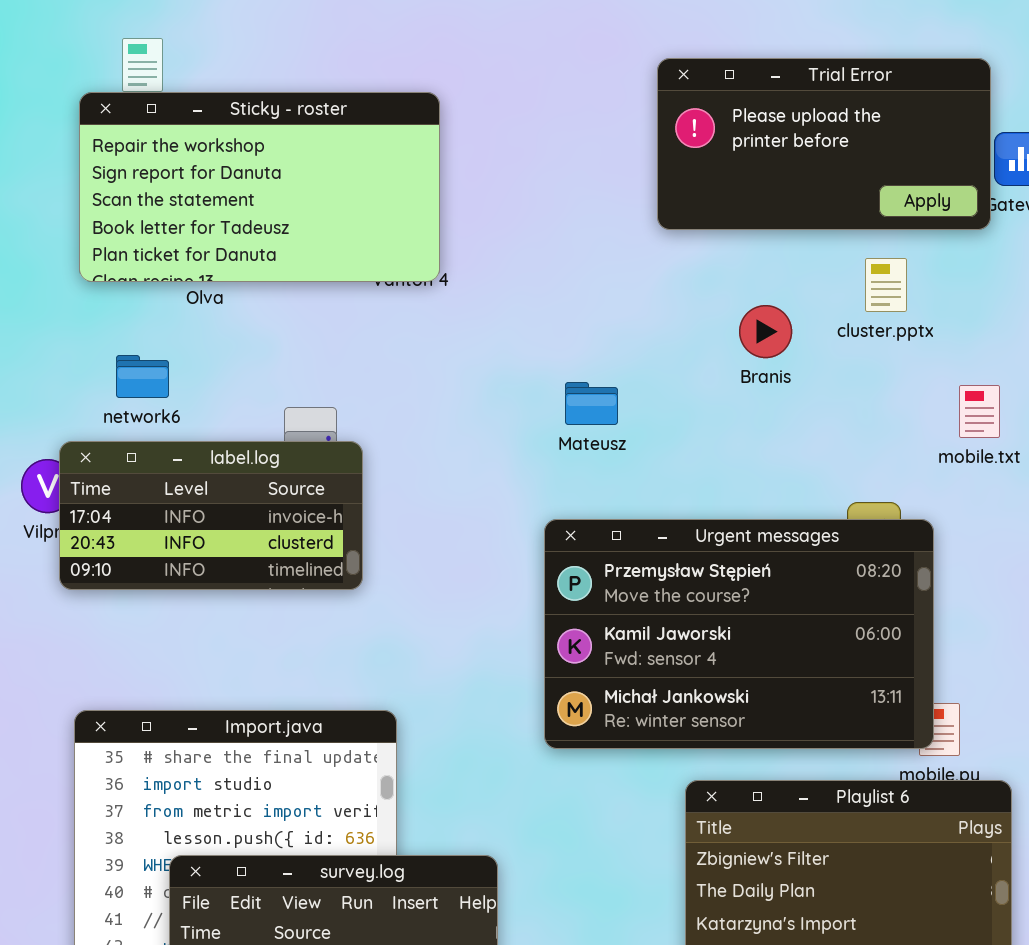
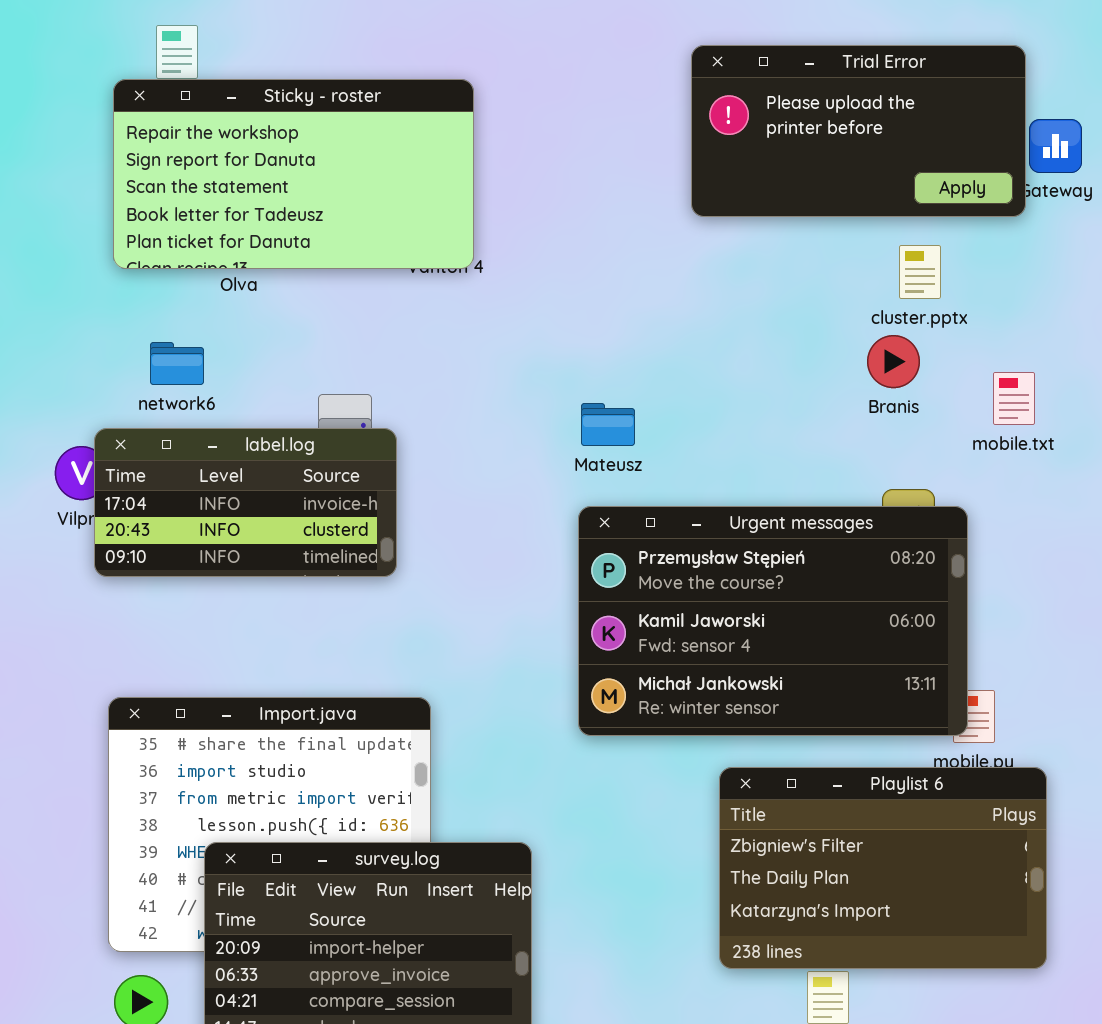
Branis: [739,305,792,358] -> [867,335,920,388], moved
Mateusz: [565,382,618,425] -> [581,403,635,446], moved

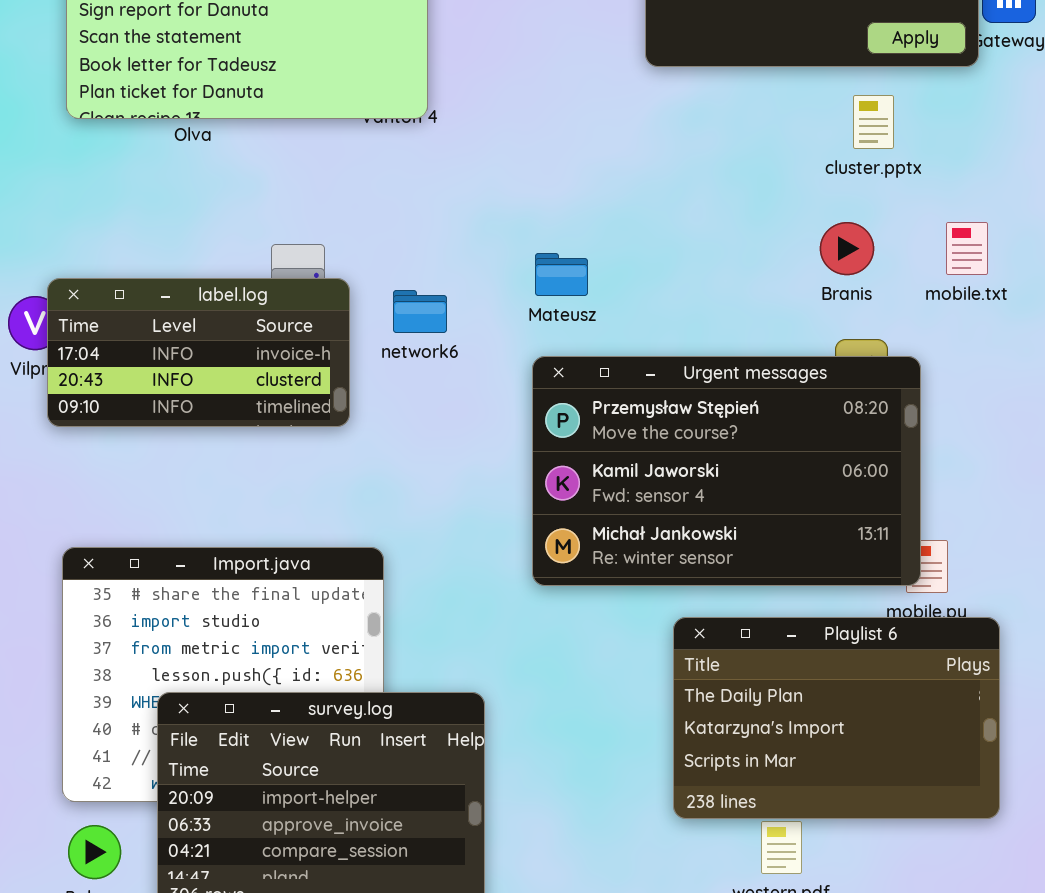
Branis: [867,335,920,388] -> [820,222,874,275], moved
network6: [150,342,204,385] -> [393,290,447,333], moved
Playlist 6: [719,767,1047,969] -> [673,617,1000,819], scrolled down 1 row

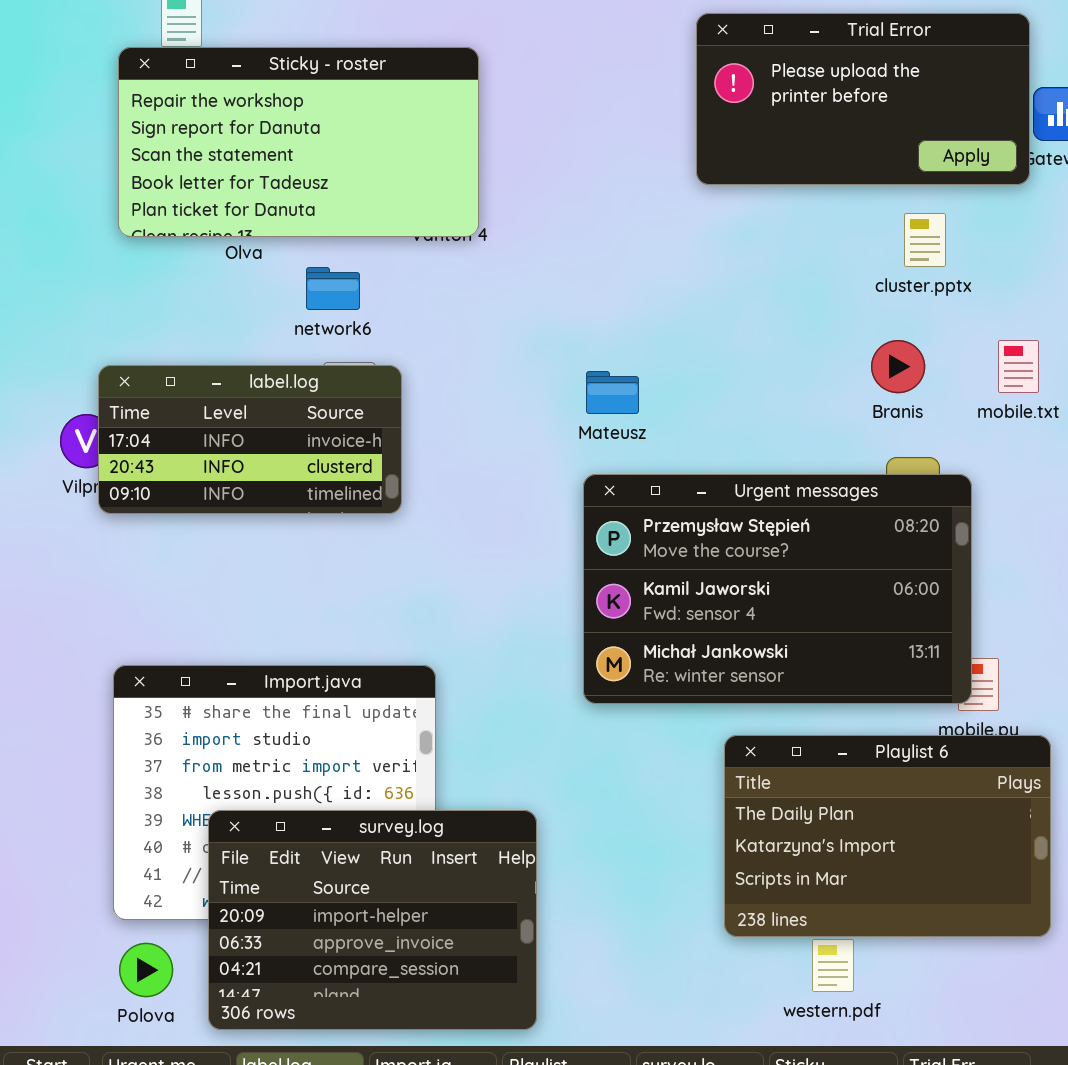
label.log: [47,278,350,427] -> [98,365,402,514], moved
network6: [393,290,447,333] -> [306,267,360,310], moved

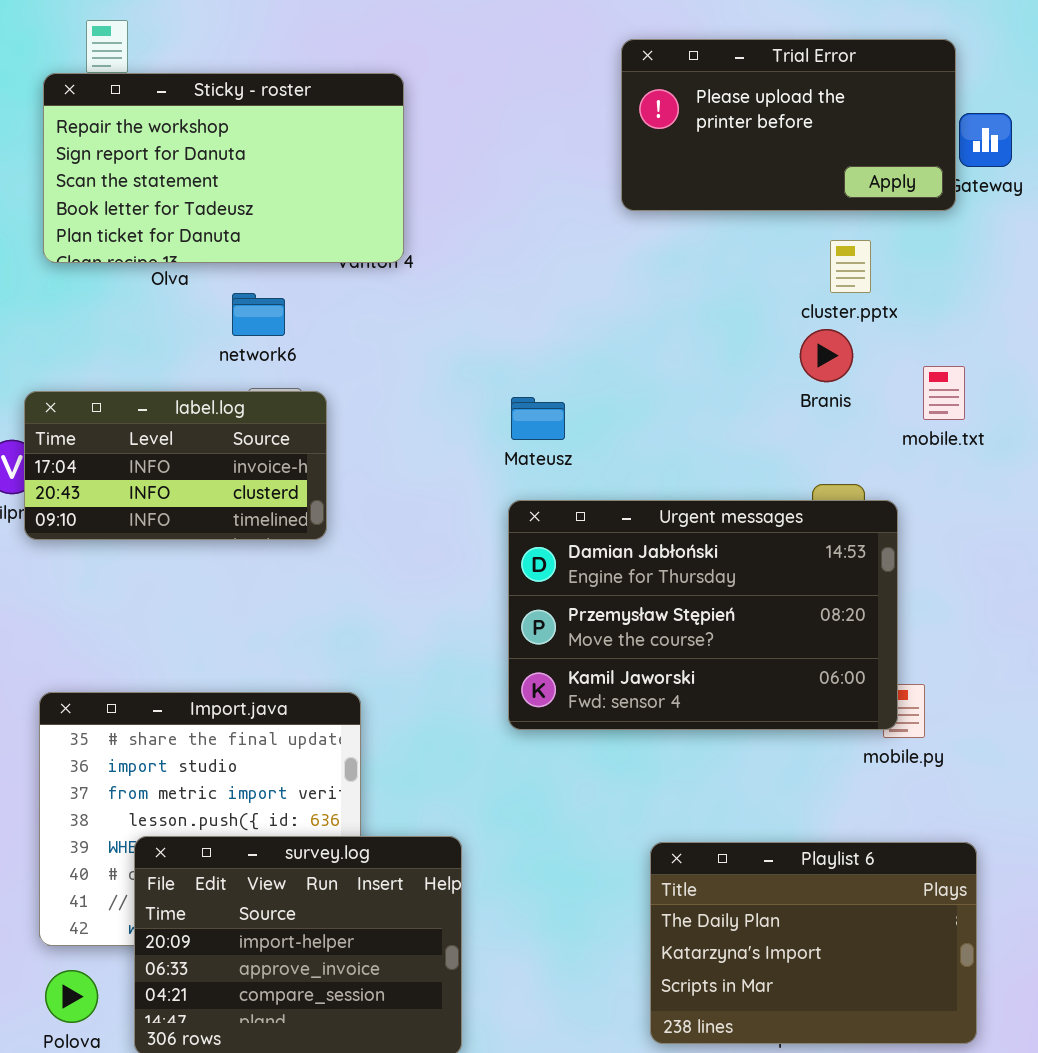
Branis: [871,340,925,393] -> [800,329,853,382], moved
Urgent messages: [583,474,972,704] -> [508,500,898,730], scrolled up 1 row
Playlist 6: [724,735,1051,937] -> [650,842,977,1044], moved

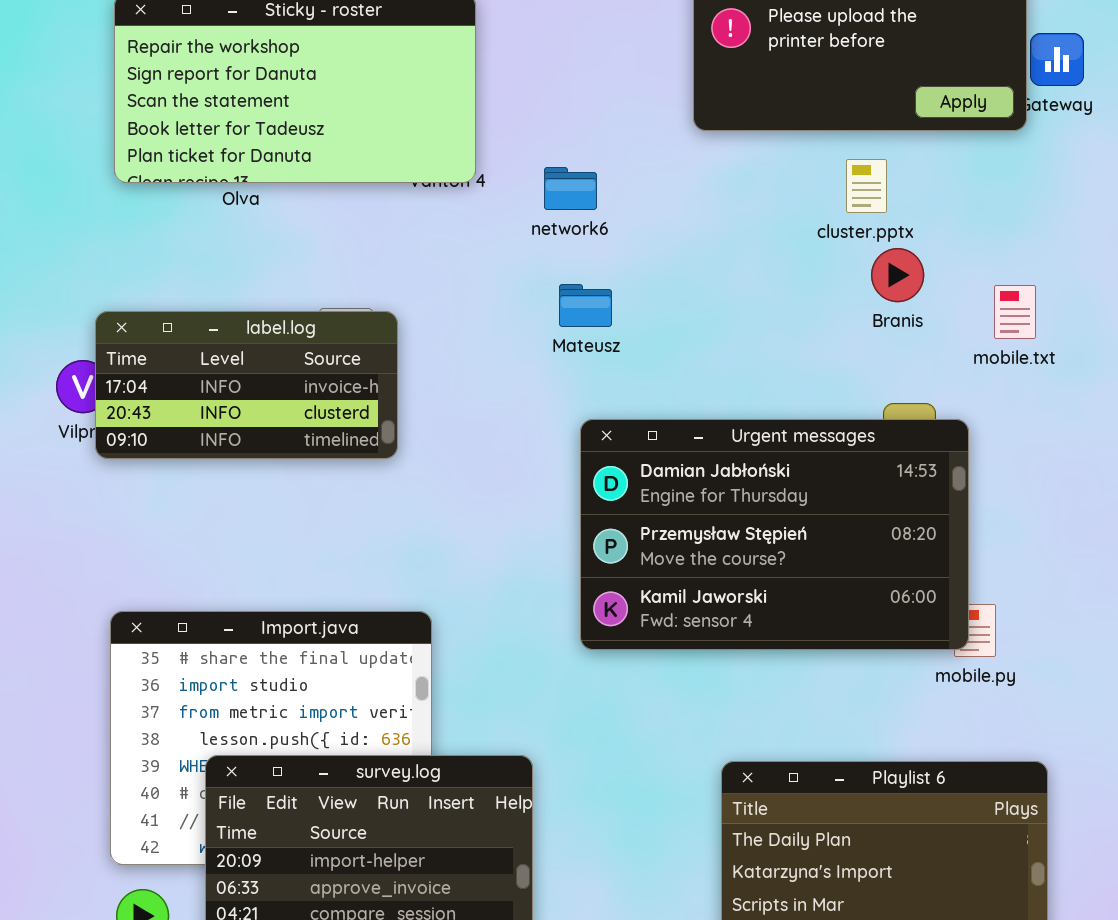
cluster.pptx: [830,240,871,293] -> [846,159,887,213], moved
network6: [232,293,285,336] -> [544,167,597,210], moved
Mateusz: [511,397,565,440] -> [559,284,612,327], moved

